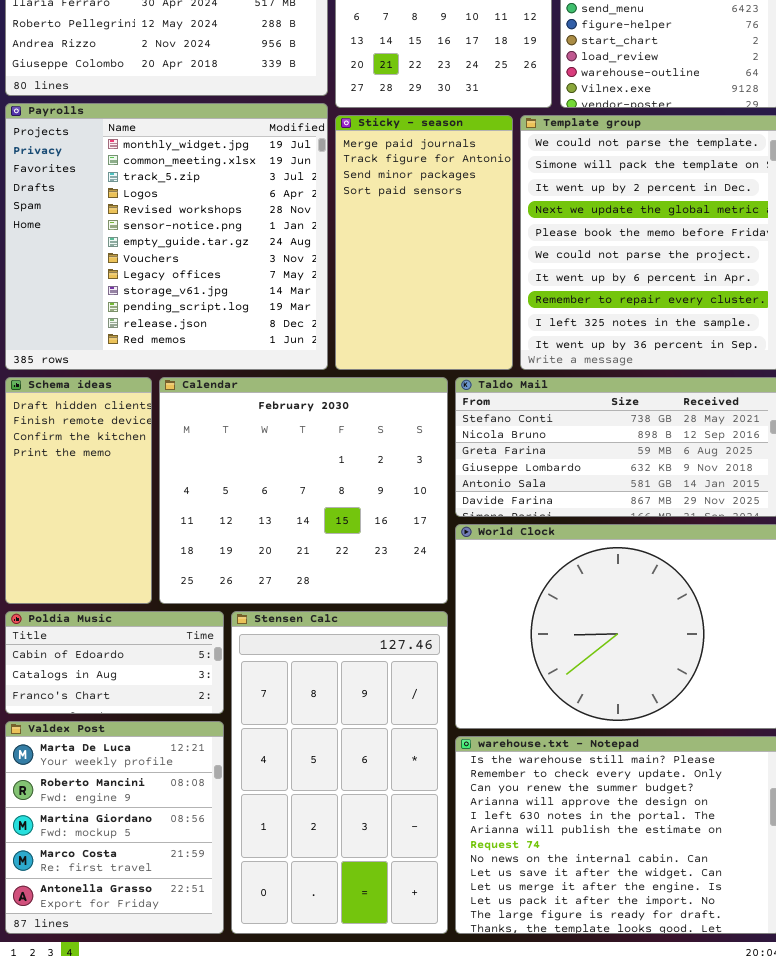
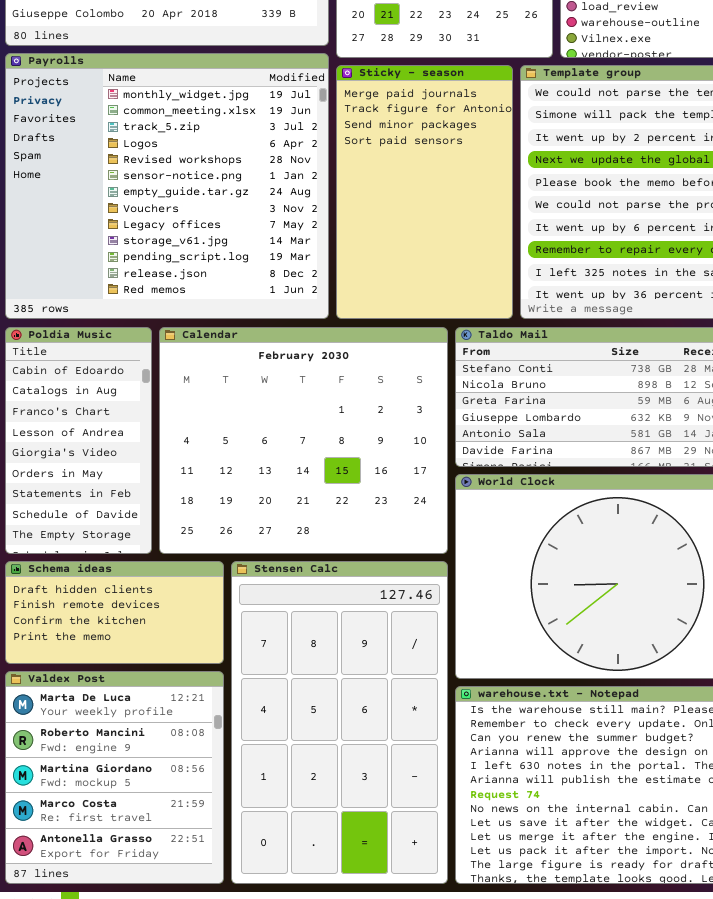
Schema ideas: [5,377,152,604] -> [5,561,224,664], moved, resized
Poldia Music: [5,611,224,714] -> [5,327,152,554], moved, resized

